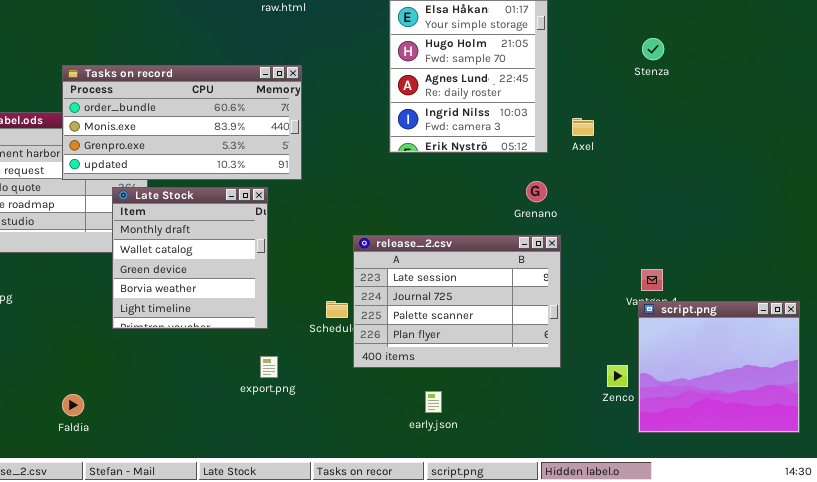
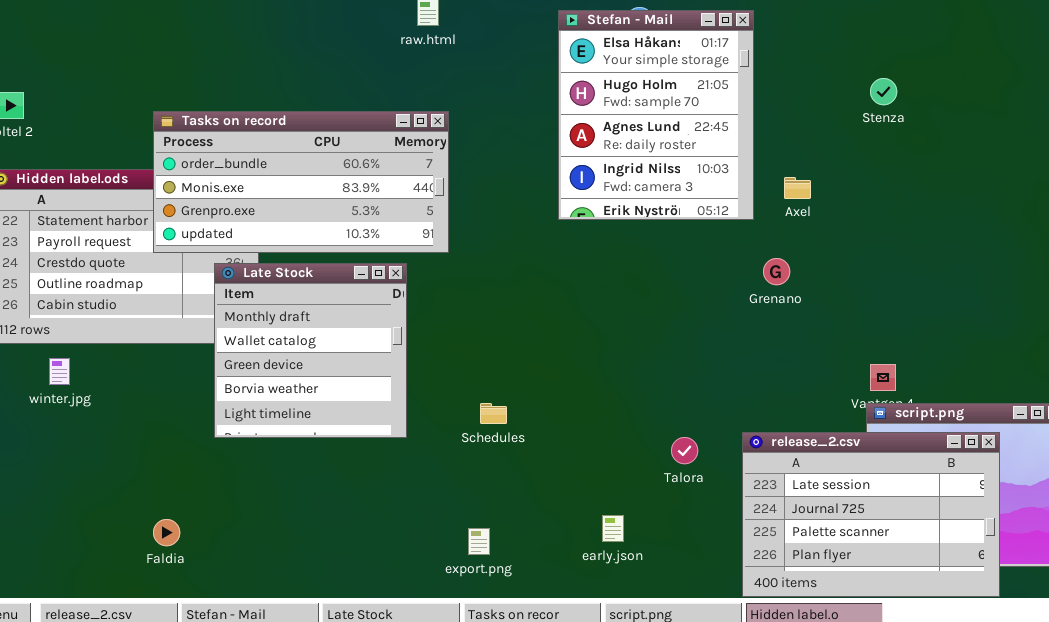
Grenano: [526,181,547,202] -> [763,258,790,285], moved
release_2.csv: [353,235,561,368] -> [742,432,1000,597], moved
export.png: [260,356,278,378] -> [468,528,490,555], moved

